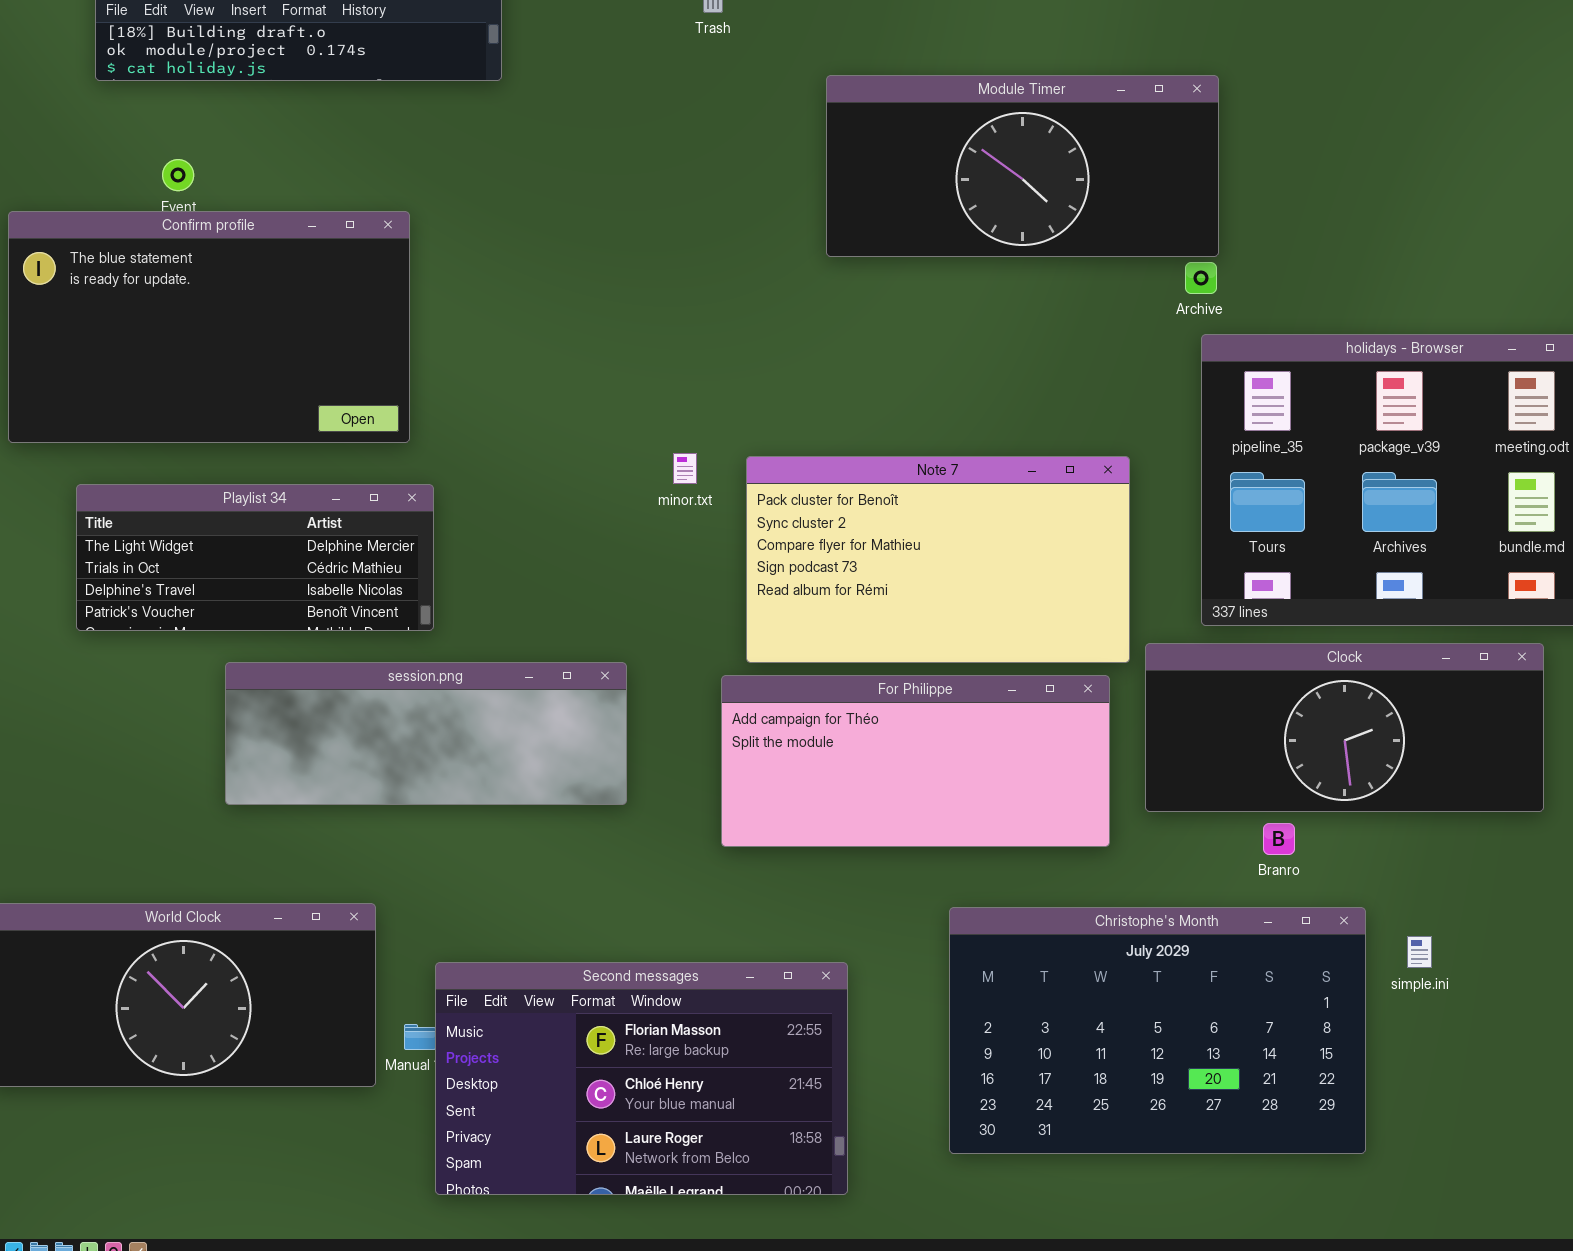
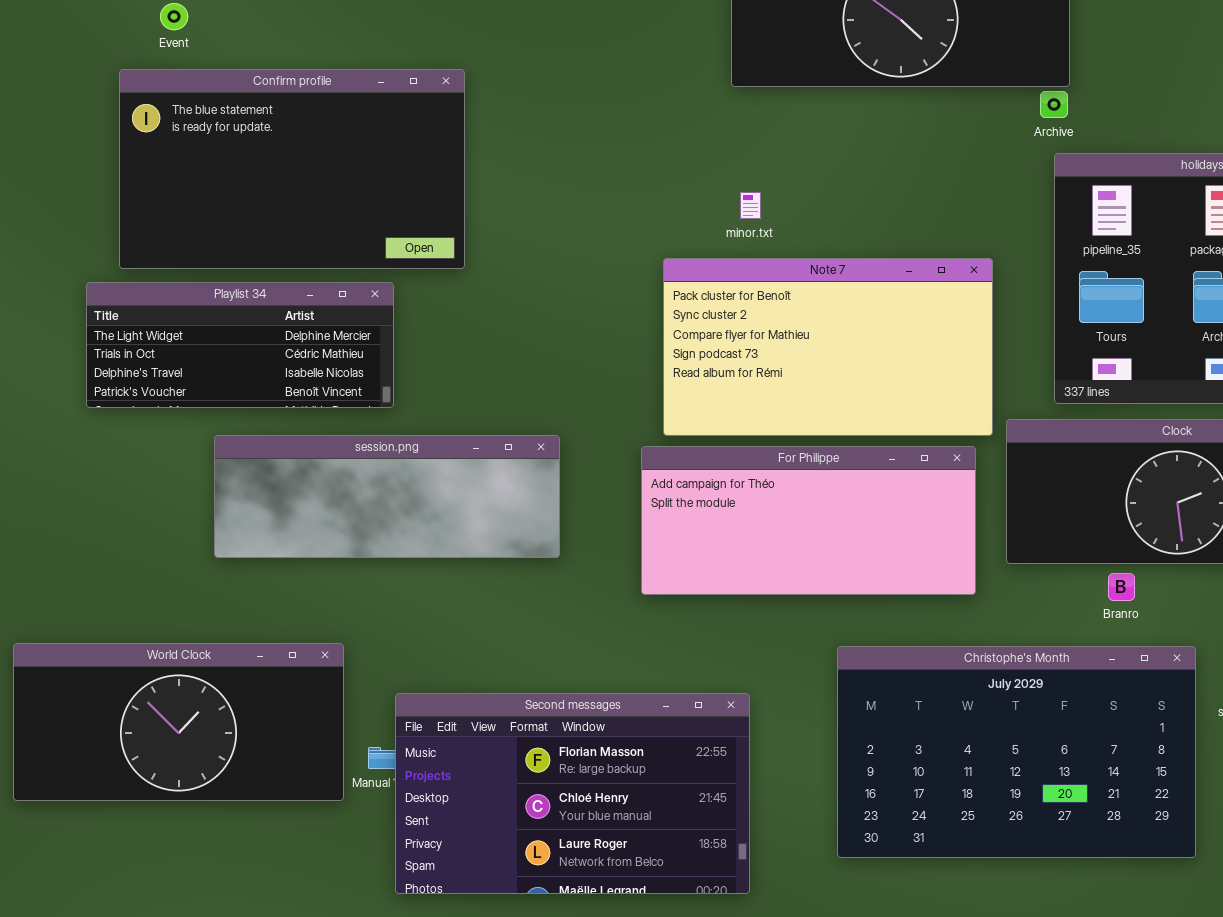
Confirm profile: [8,211,410,443] -> [119,69,465,269], moved
minor.txt: [673,453,697,484] -> [740,192,761,219], moved

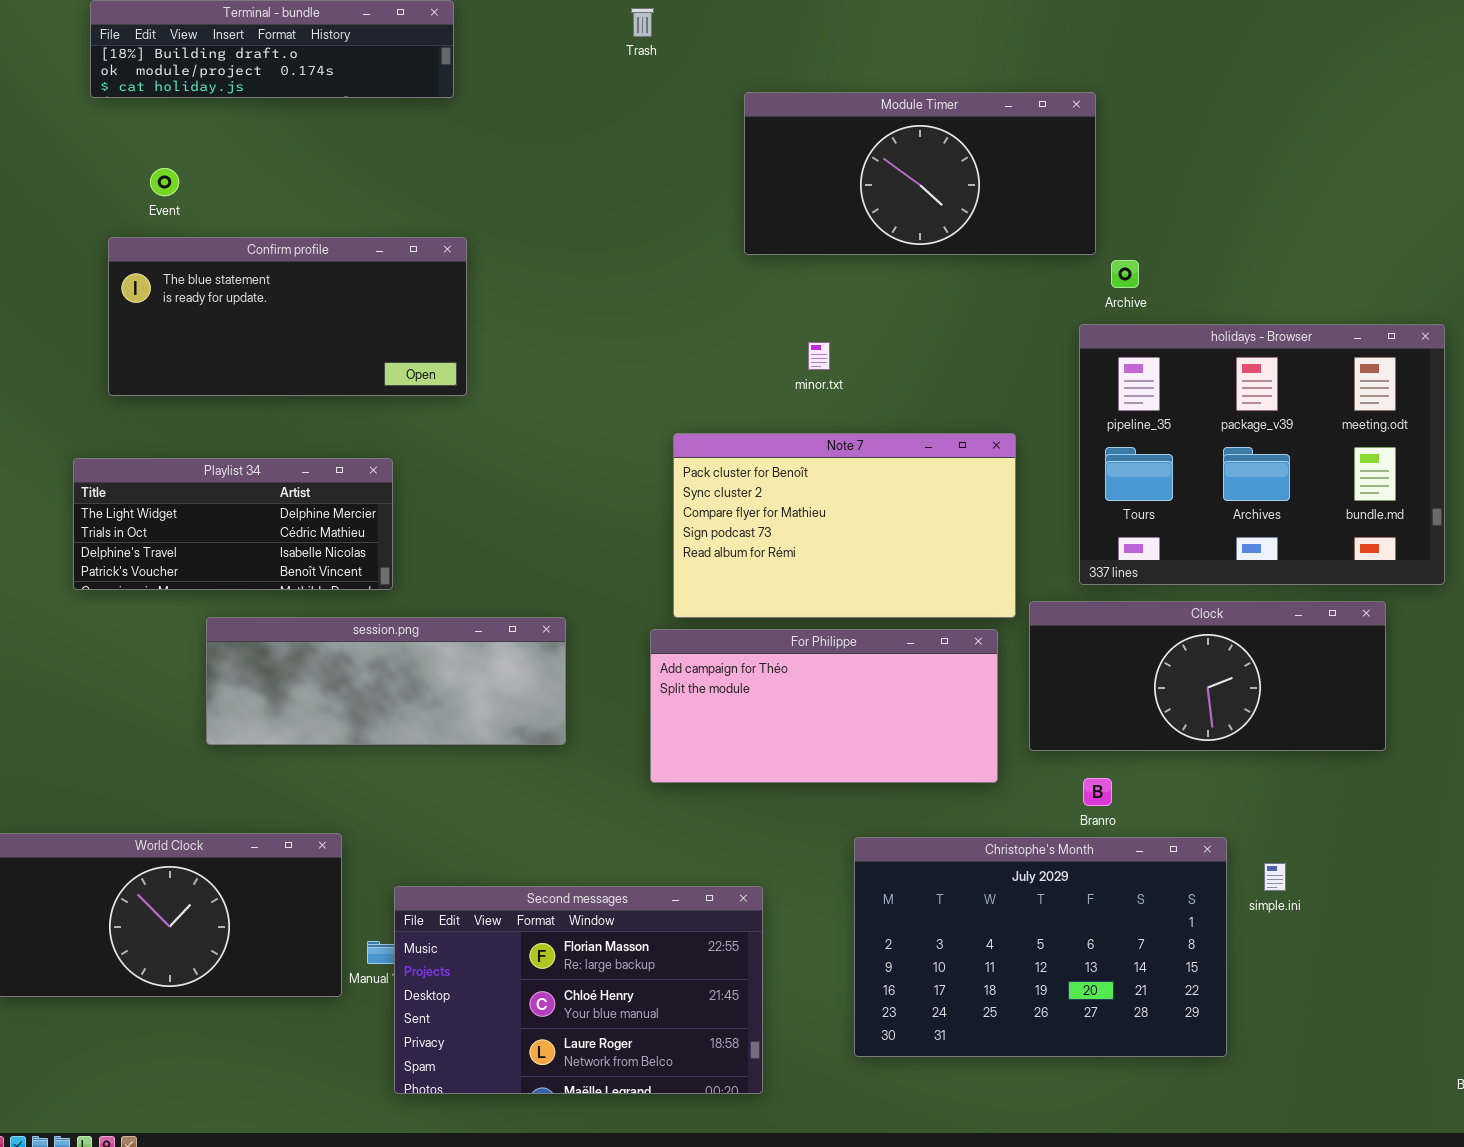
Confirm profile: [119,69,465,269] -> [108,237,467,396], resized
Archive: [1040,91,1068,118] -> [1111,260,1139,288], moved
minor.txt: [740,192,761,219] -> [808,342,830,370], moved
Branro: [1108,573,1135,601] -> [1083,778,1112,806], moved

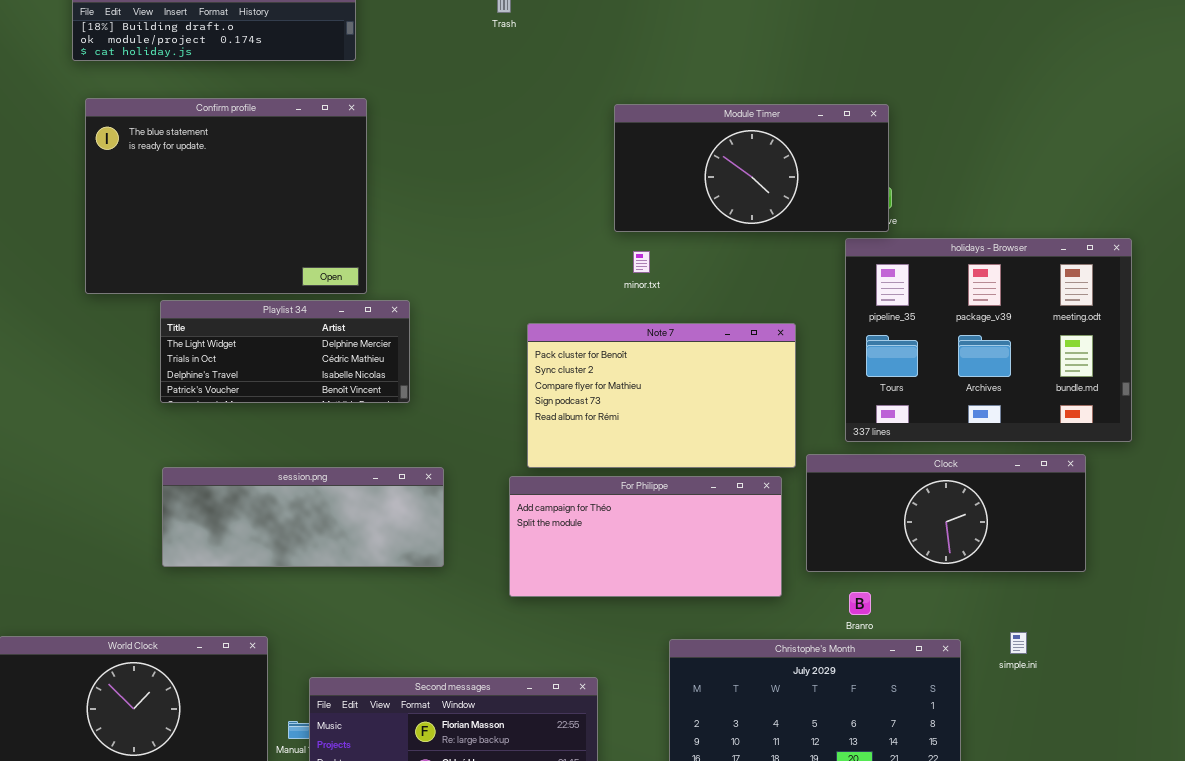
Module Timer: [744,92,1096,255] -> [614,104,889,232], moved
Confirm profile: [108,237,467,396] -> [85,98,367,294], resized
Playlist 34: [73,458,393,590] -> [160,300,410,403], moved
simple.ini: [1264,863,1286,891] -> [1010,632,1027,654], moved

